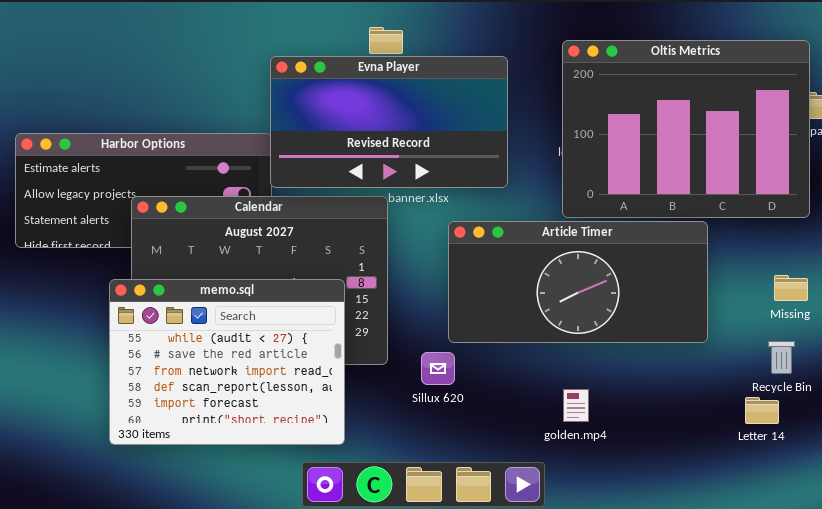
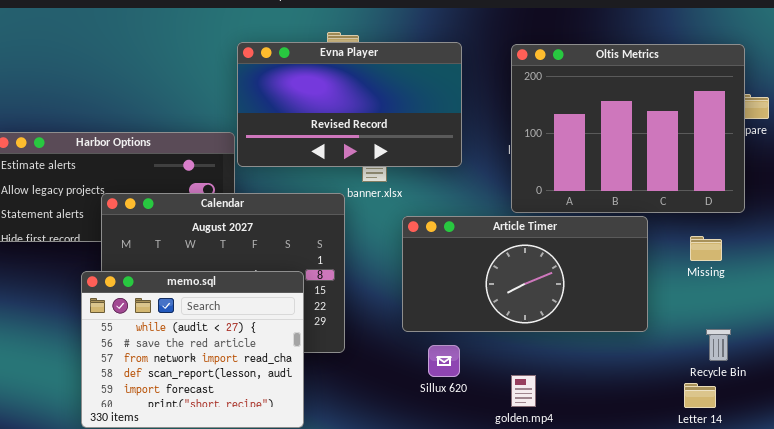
Evna Player: [270,56,508,188] -> [237,42,462,167], moved
Missing: [774,275,808,301] -> [690,236,722,261], moved
Sillux 620: [421,352,455,385] -> [428,345,460,377], moved

